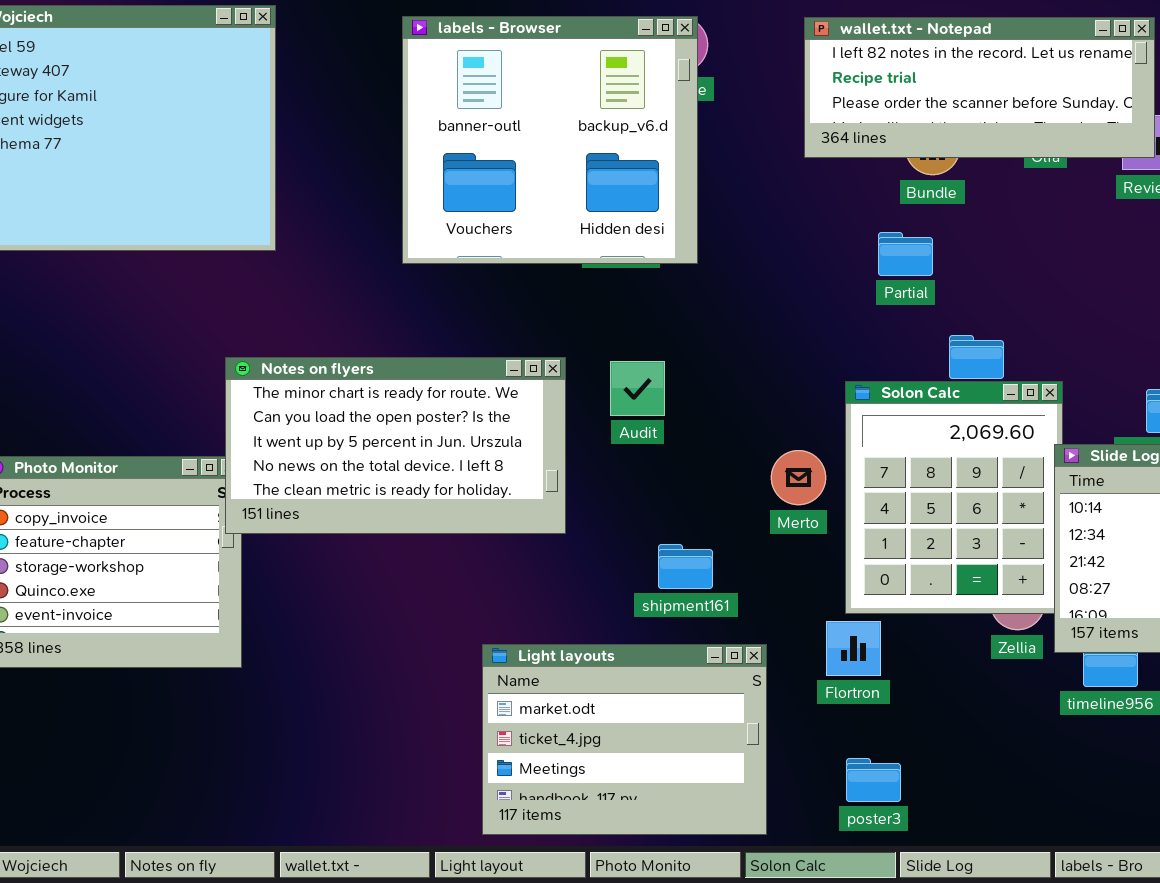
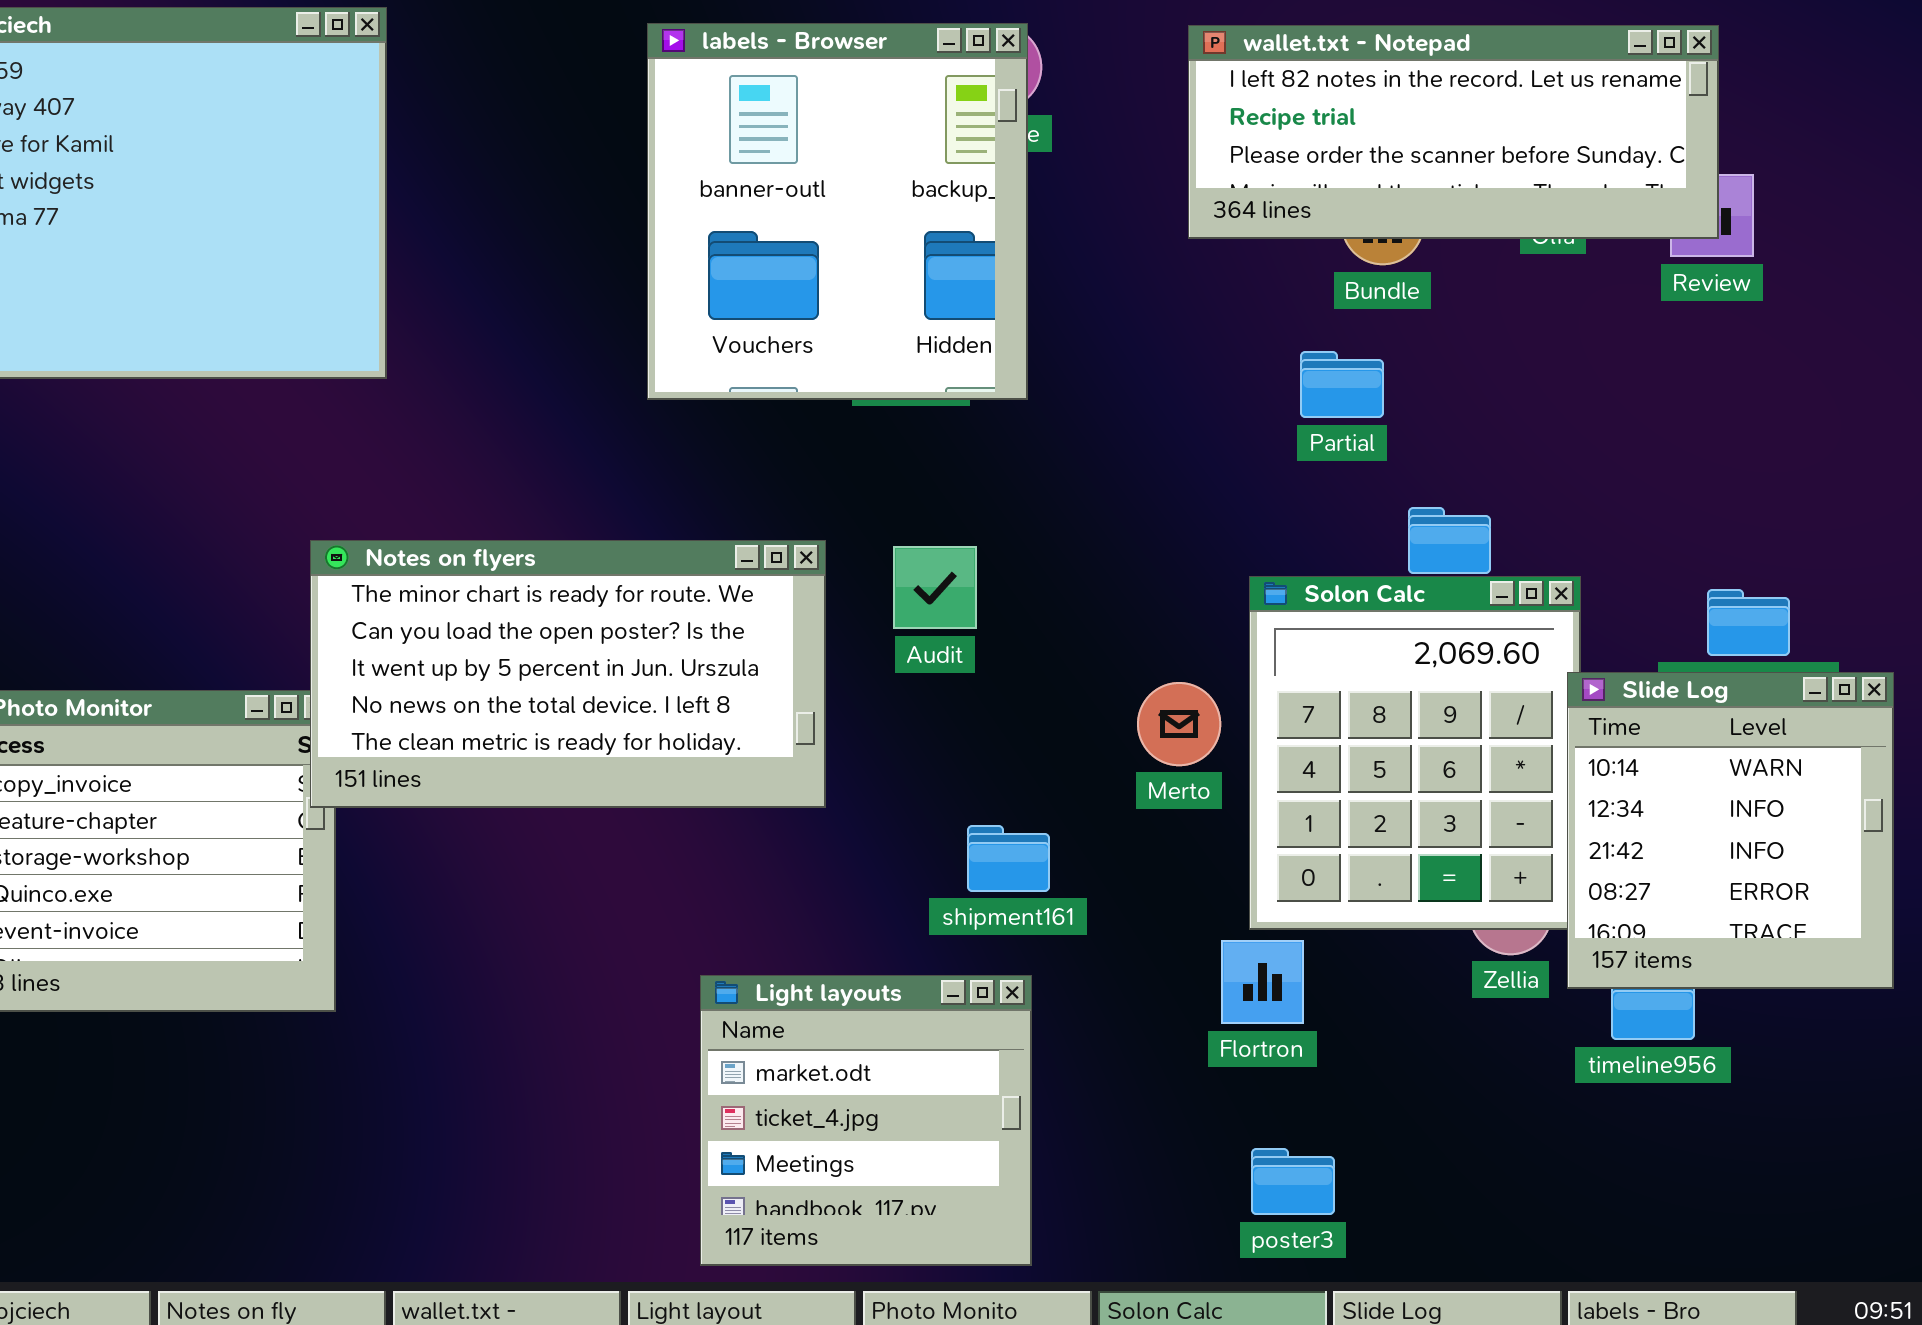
labels - Browser: [402,16,698,264] -> [647,23,1028,400], resized
Light layouts: [482,644,767,835] -> [700,975,1032,1266], resized

